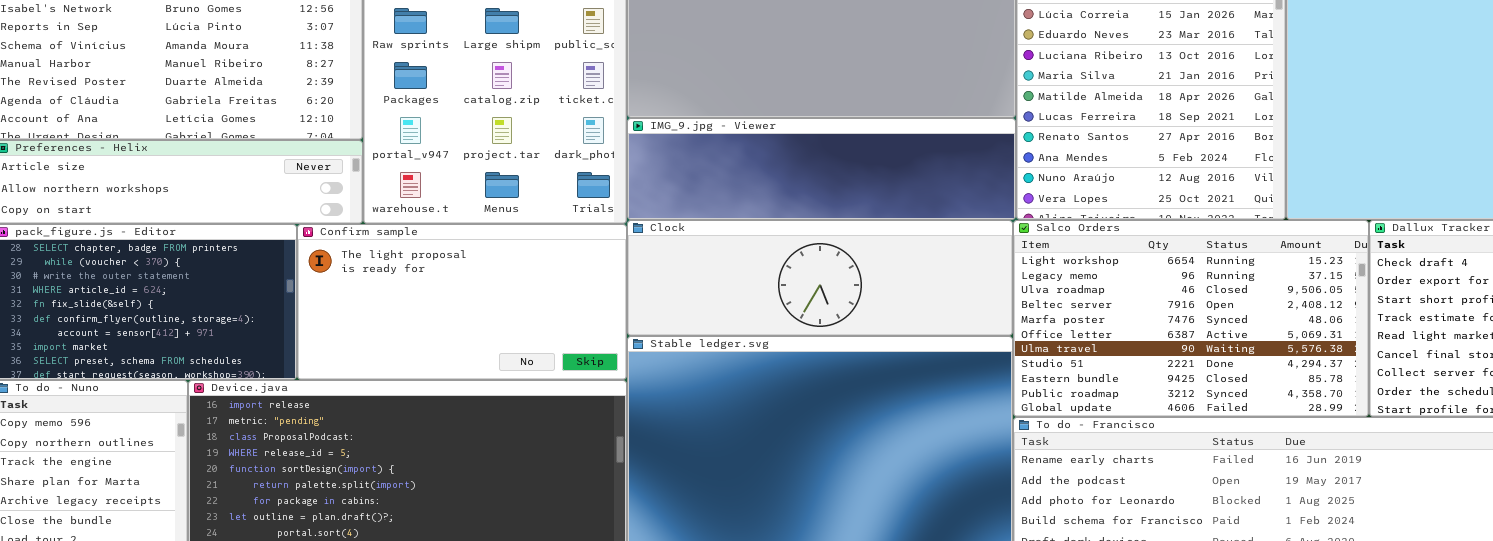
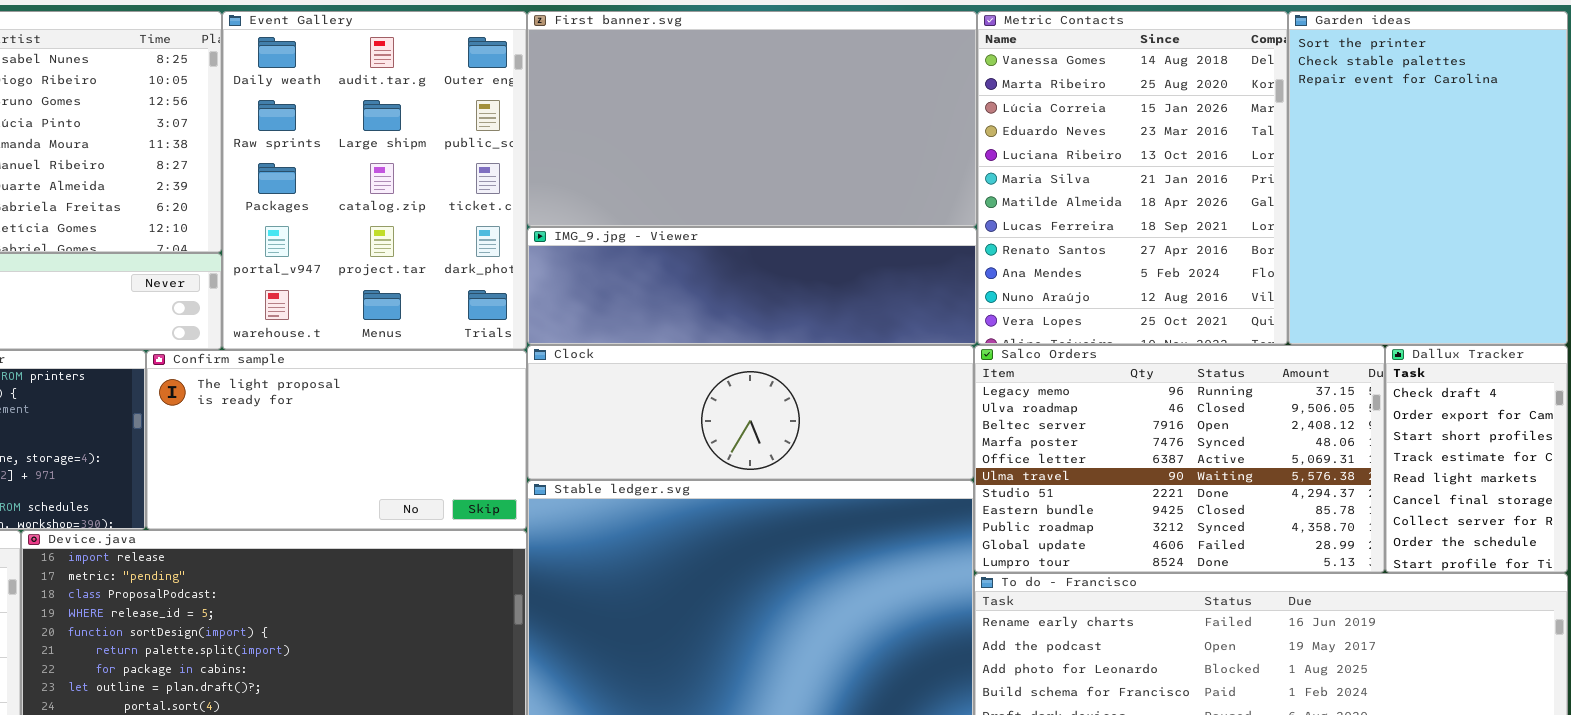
Salco Orders: [1013,220,1369,417] -> [974,345,1385,573], scrolled down 1 row

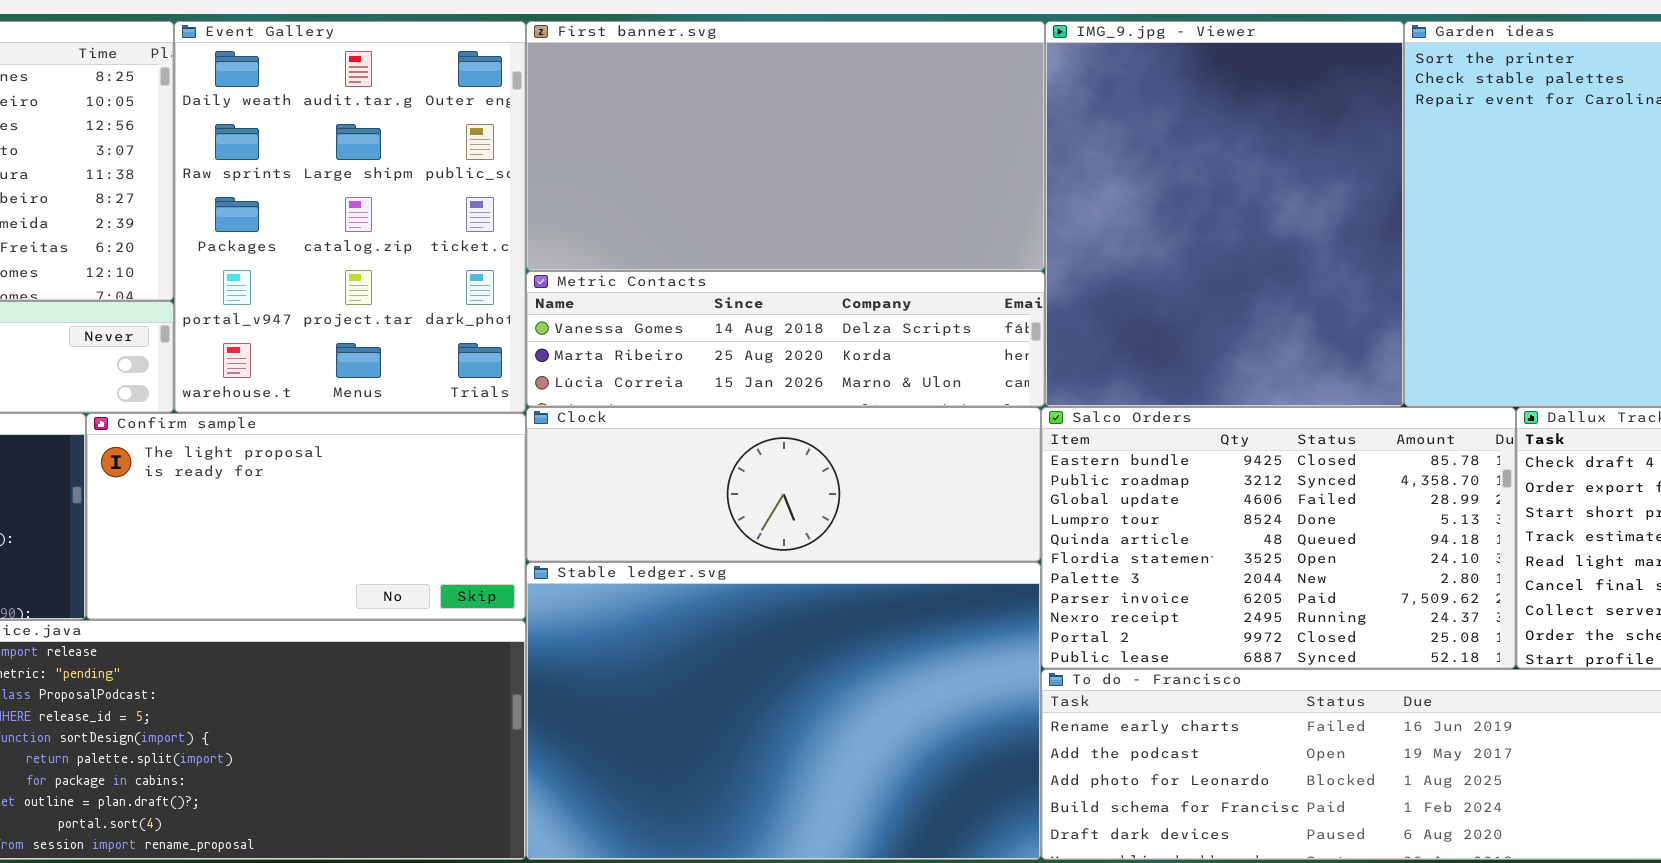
Metric Contacts: [977,11,1288,345] -> [526,271,1045,407], moved, resized
IMG_9.jpg - Viewer: [527,227,977,345] -> [1045,21,1404,407], moved, resized
Salco Orders: [974,345,1385,573] -> [1041,407,1516,669], scrolled down 7 rows

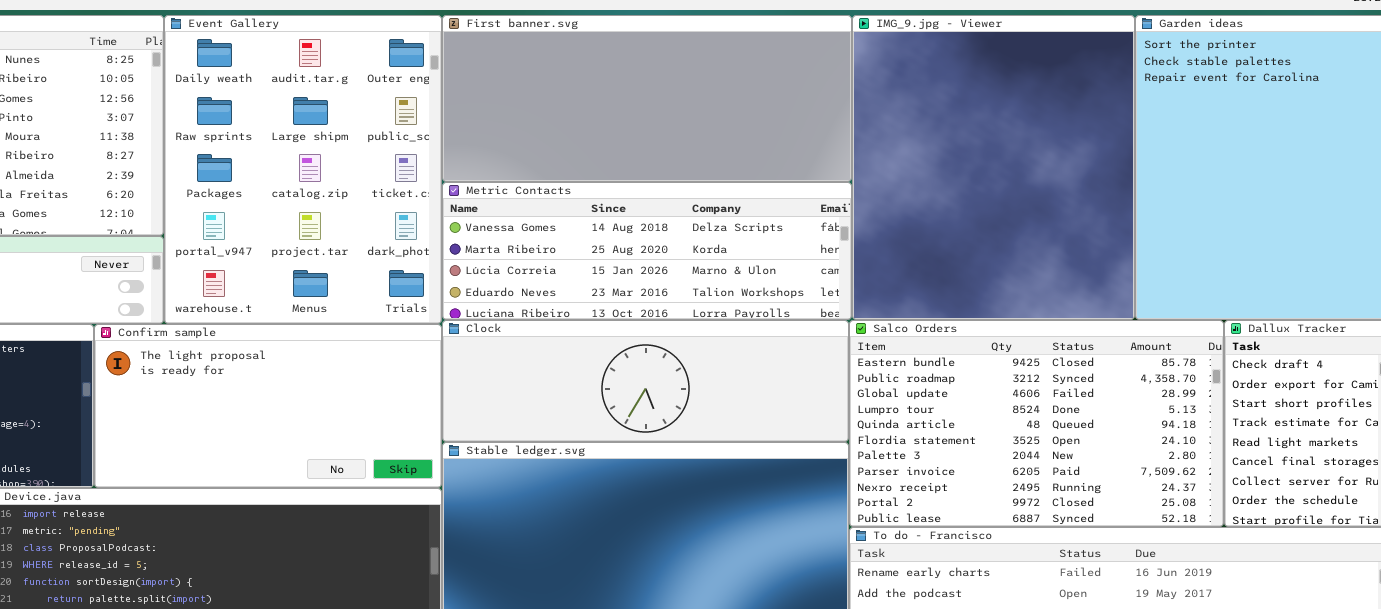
First banner.svg: [526,21,1045,271] -> [442,15,852,182], resized
Metric Contacts: [526,271,1045,407] -> [442,182,852,320], resized

